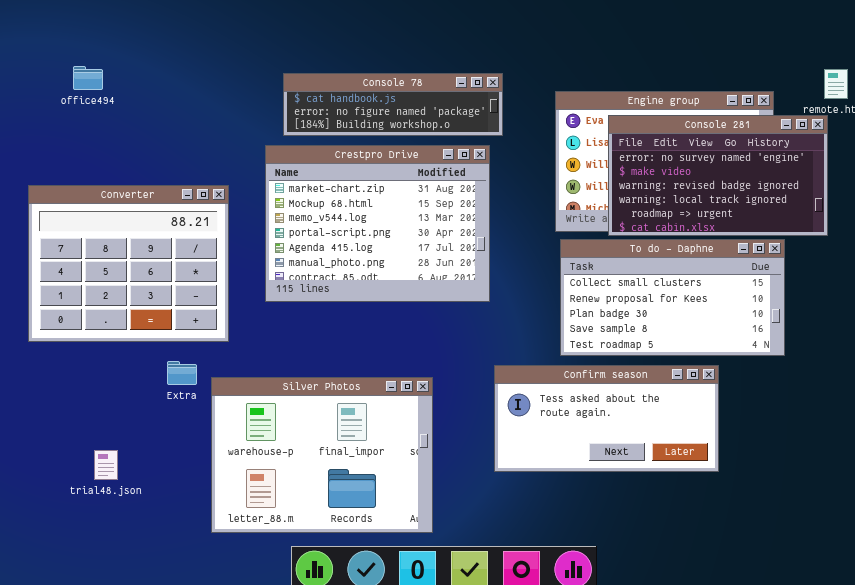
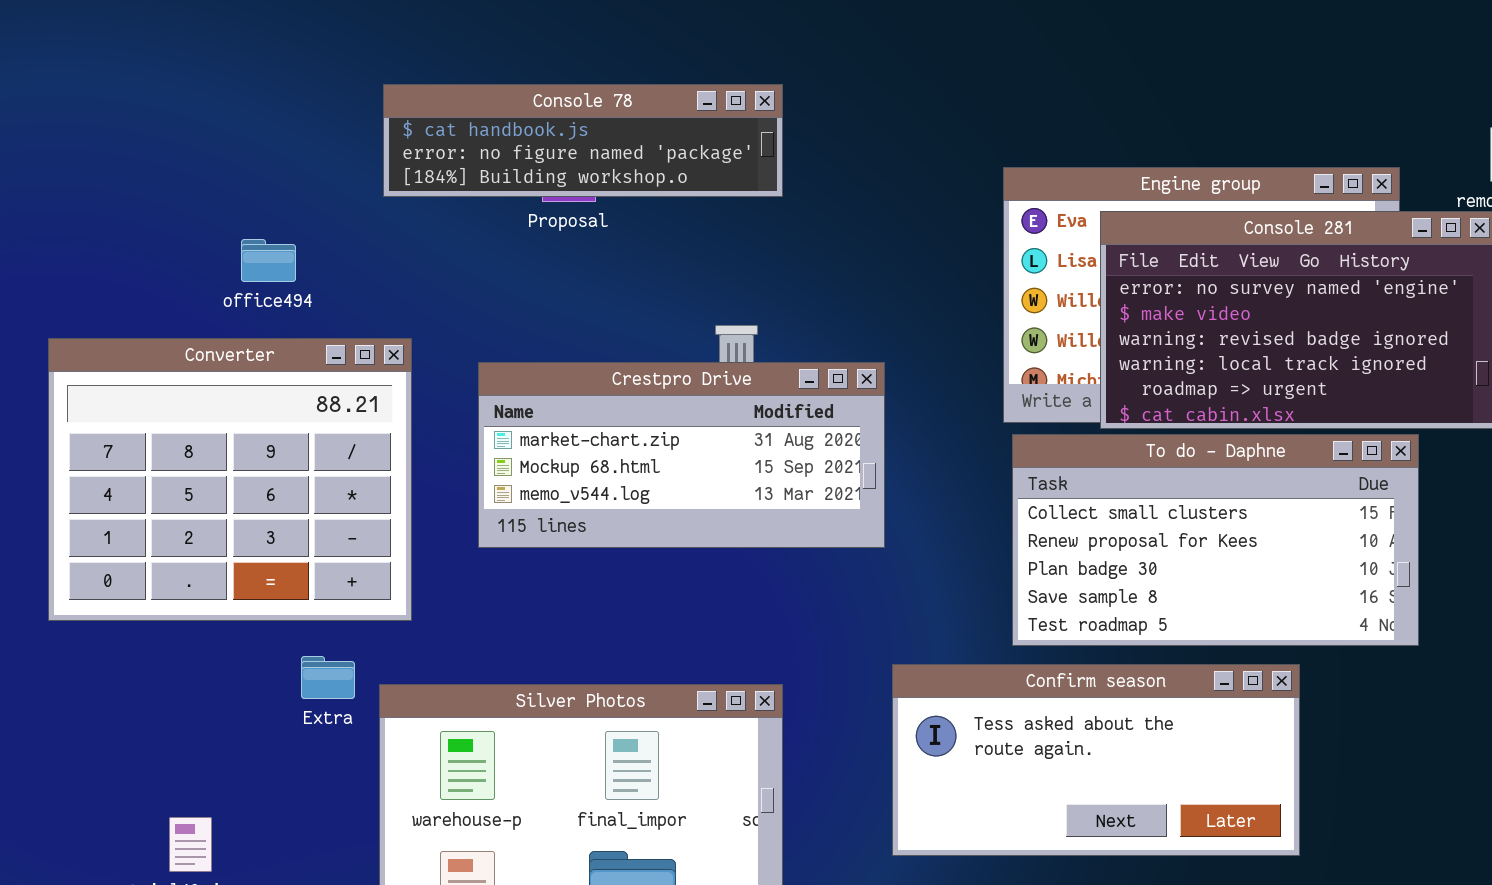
office494: [73,66,103,90] -> [241,239,296,282], moved
Console 78: [283,73,503,136] -> [383,84,783,197], moved
Crestpro Drive: [265,145,490,302] -> [478,362,885,548], resized

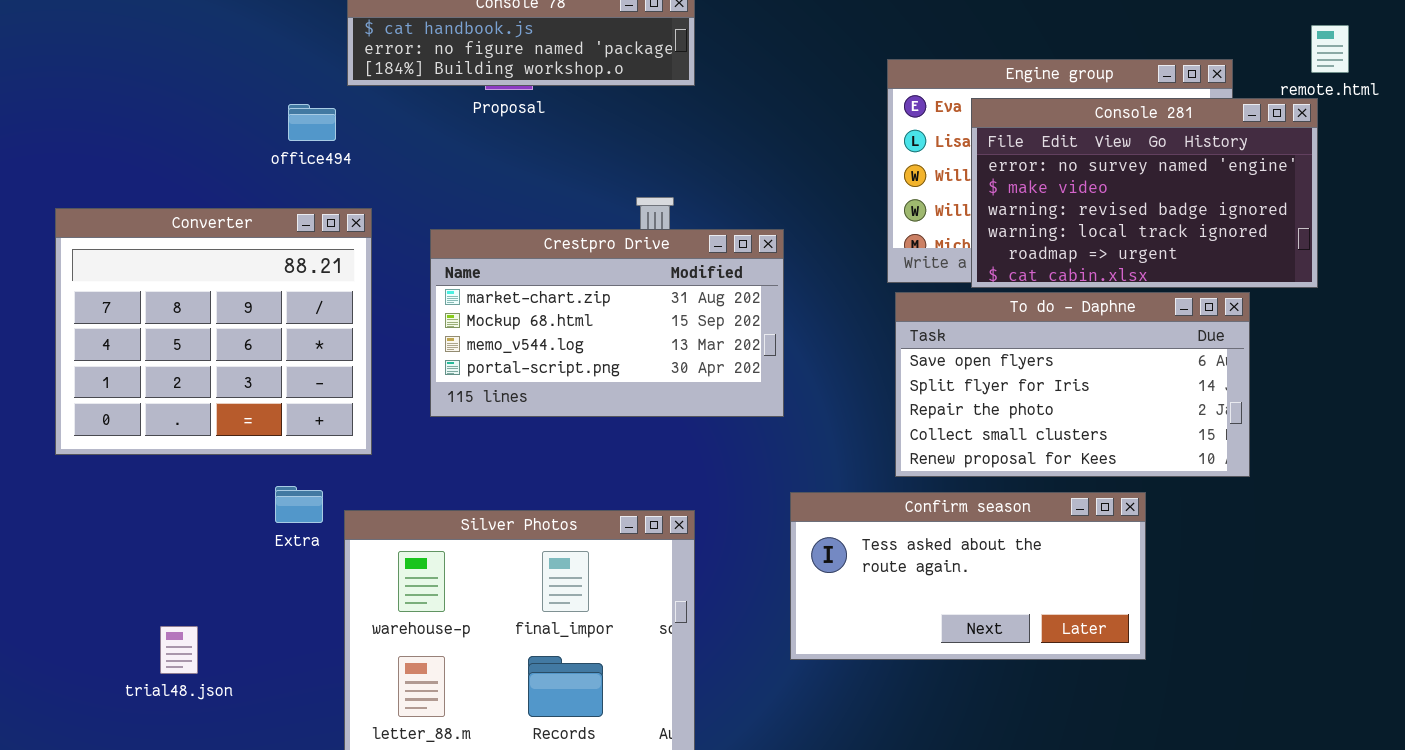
office494: [241,239,296,282] -> [288,104,336,141], moved
Crestpro Drive: [478,362,885,548] -> [430,229,784,417], resized
To do - Daphne: [1012,434,1419,646] -> [895,292,1250,477], scrolled up 3 rows

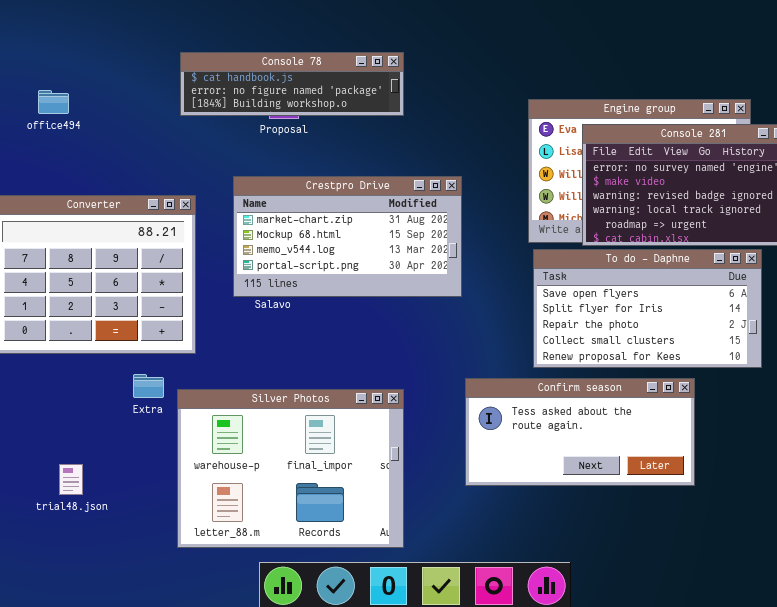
office494: [288,104,336,141] -> [38,90,69,114], moved
Crestpro Drive: [430,229,784,417] -> [233,176,462,297], moved

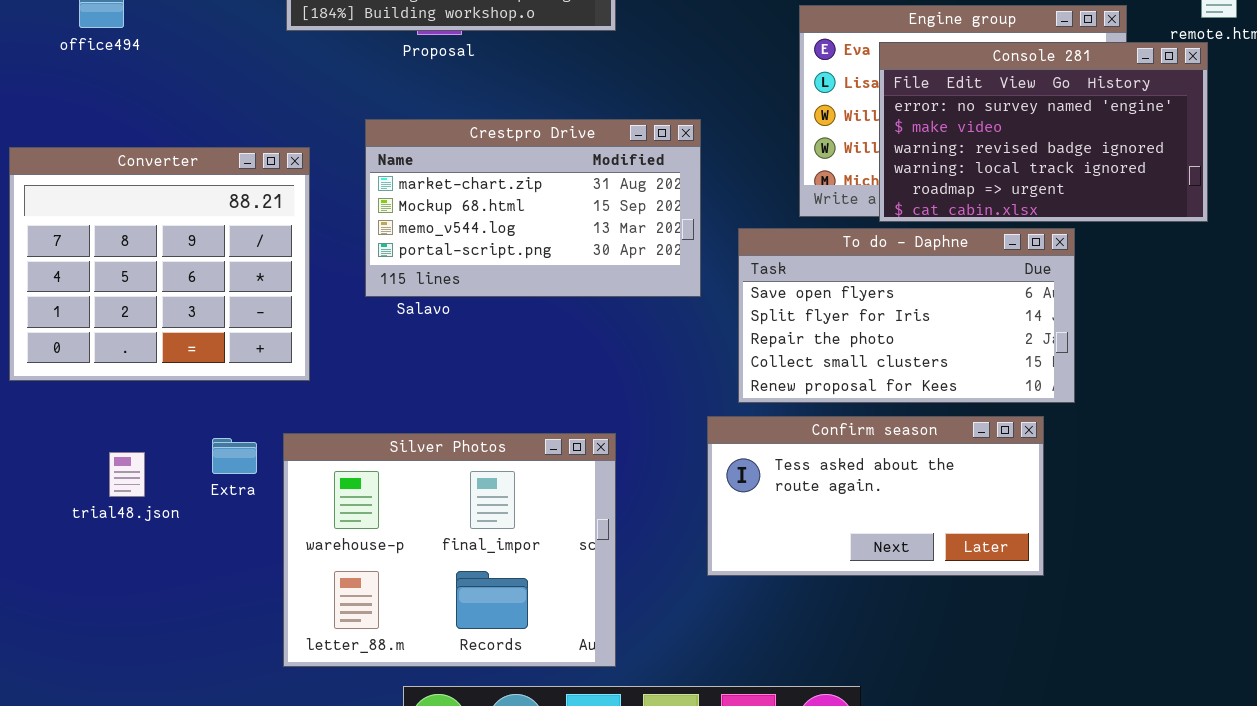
To do - Daphne: [533,249,762,368] -> [738,228,1075,403], moved
Extra: [133,374,164,398] -> [212,438,257,474], moved
trial48.json: [59,464,83,495] -> [109,452,145,497], moved

